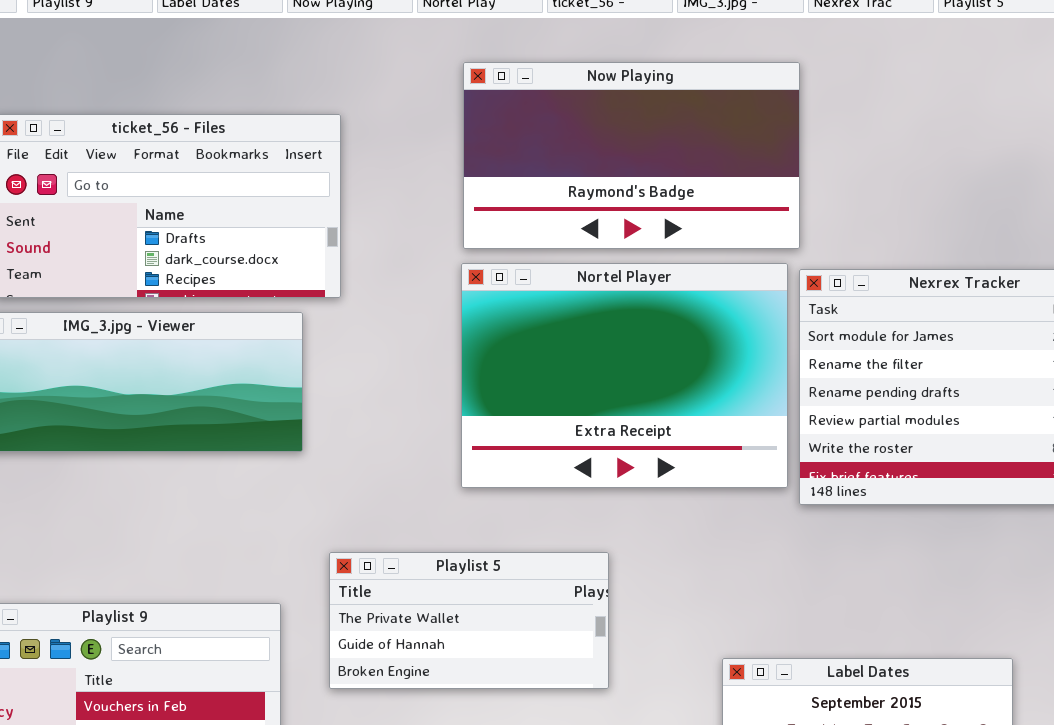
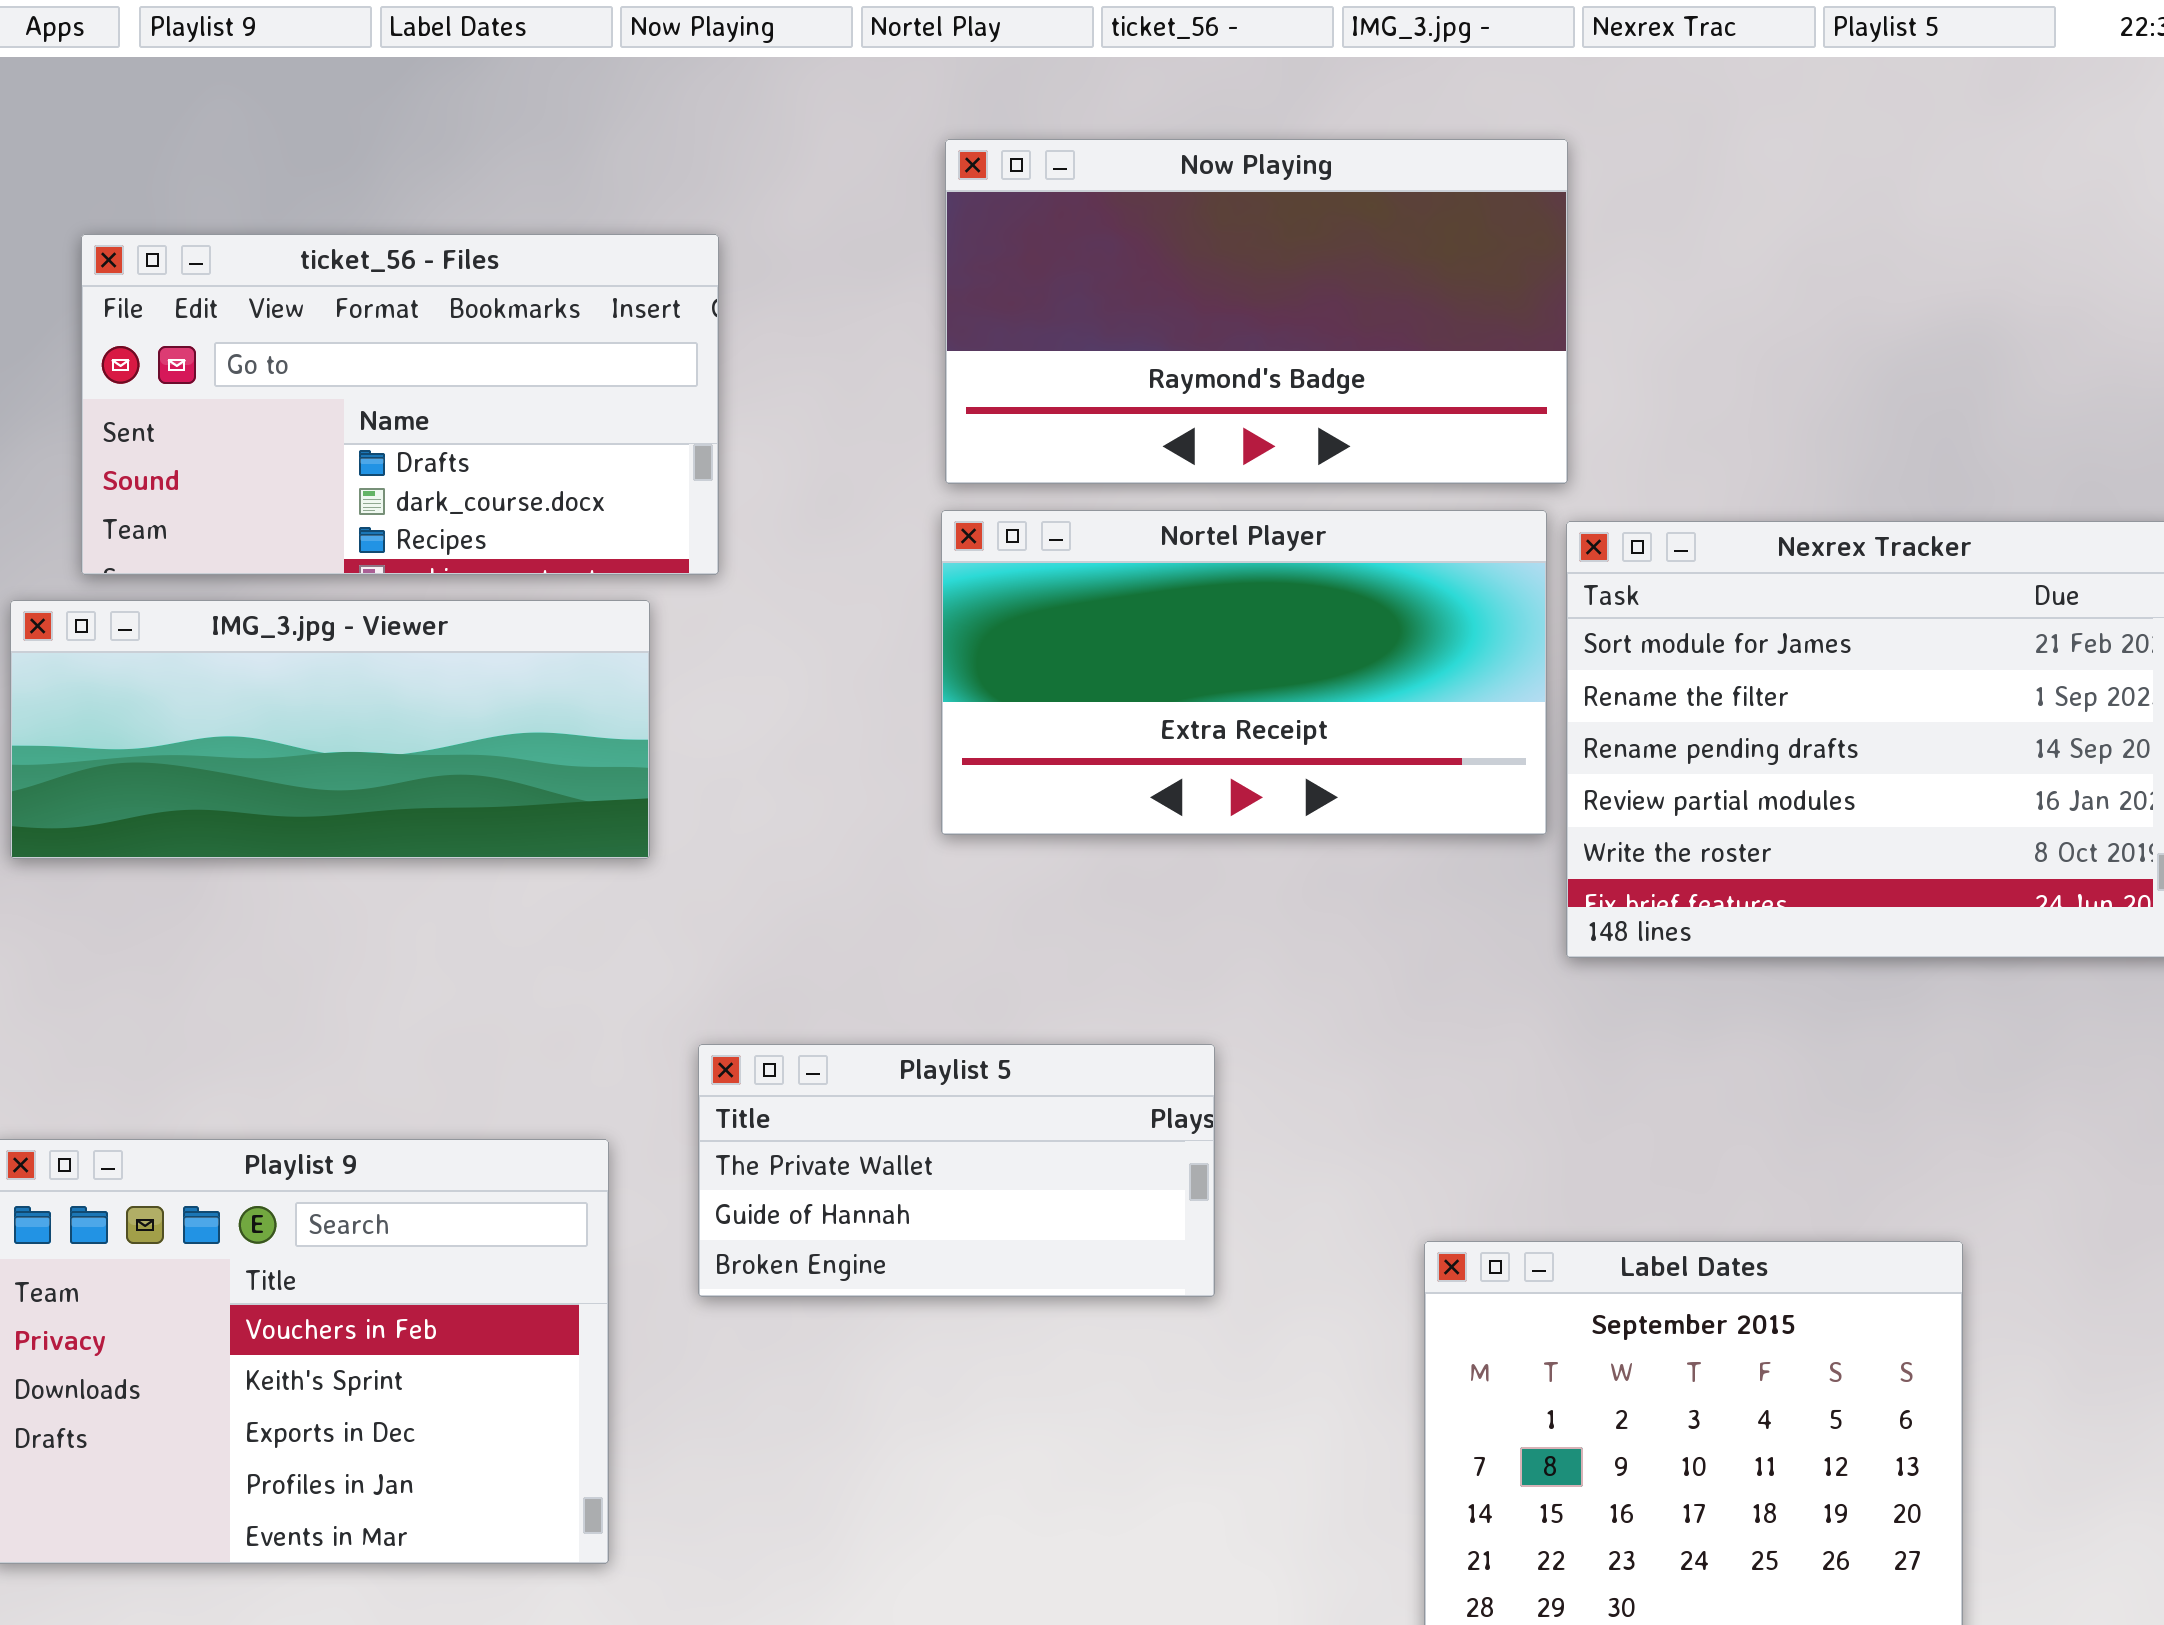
Nortel Player: [461,263,788,488] -> [941,510,1547,835], resized

